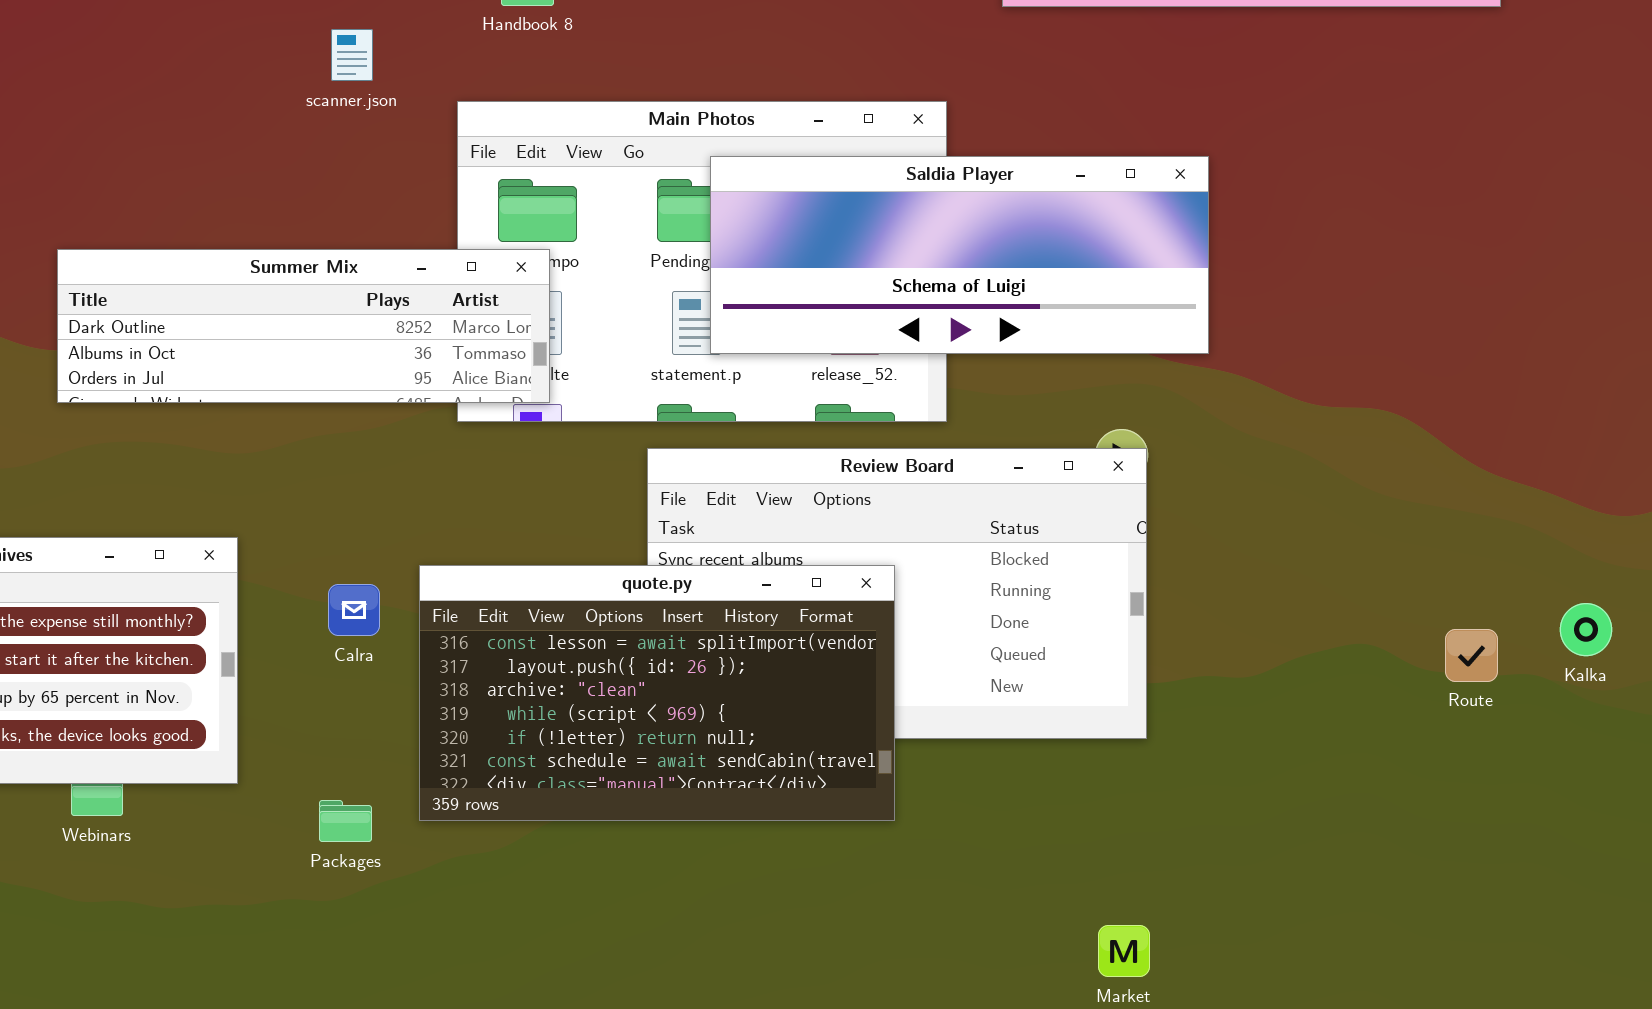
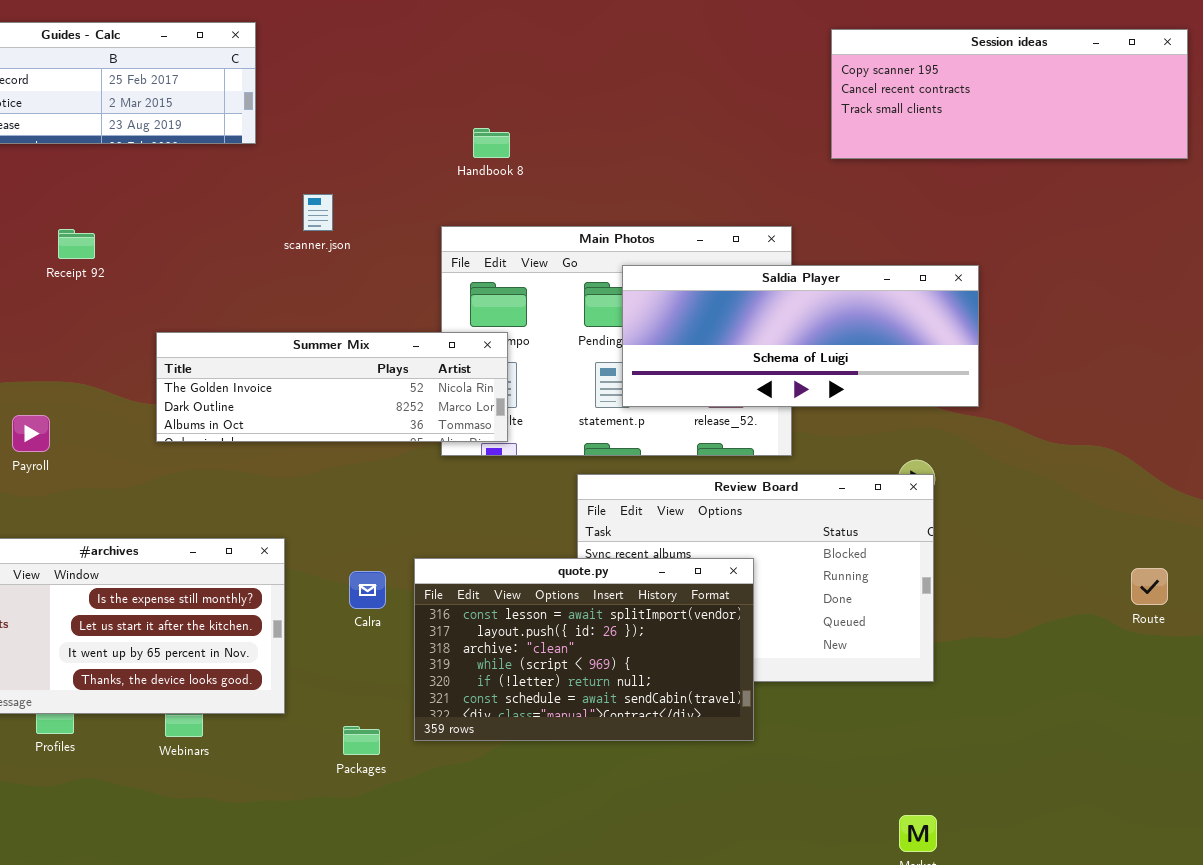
scanner.json: [331,29,373,81] -> [303,194,333,231], moved
Summer Mix: [57,249,550,403] -> [156,332,508,442], scrolled up 1 row
Route: [1445,629,1498,682] -> [1131,568,1168,605], moved

